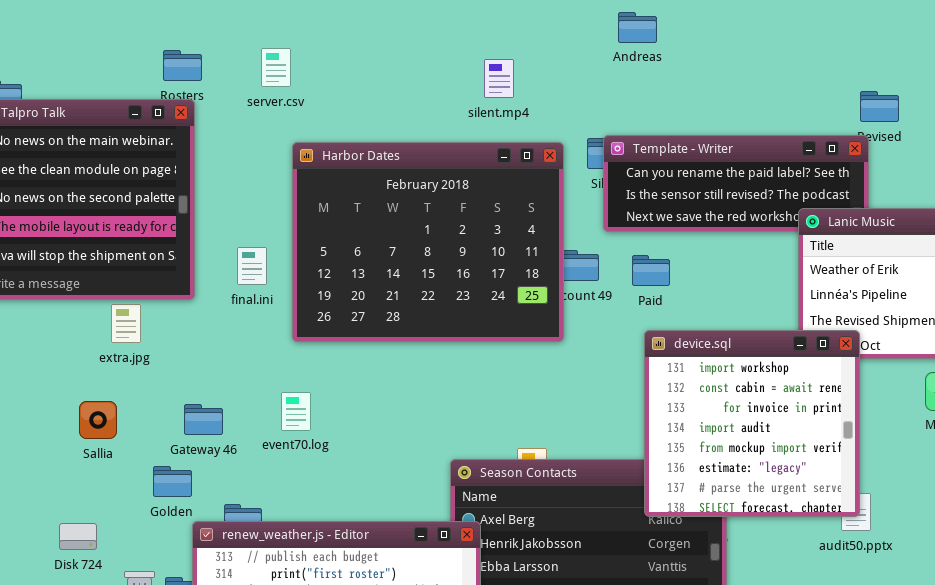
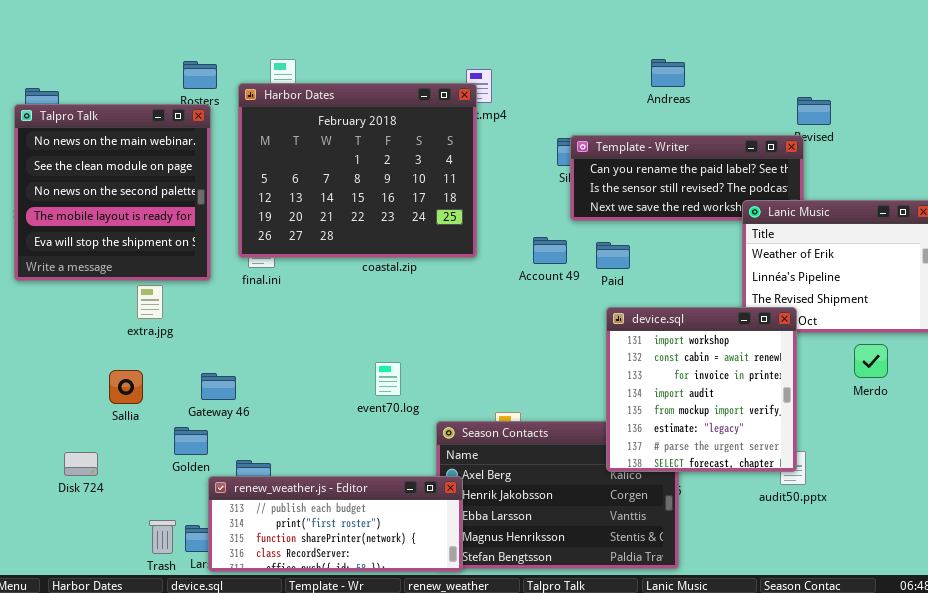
Andreas: [618,12,657,43] -> [651,59,685,87], moved
Harbor Dates: [292,142,564,342] -> [238,83,477,258], moved
event70.log: [281,392,311,431] -> [375,362,401,396], moved
Disk 724: [59,523,97,550] -> [64,452,98,476], moved

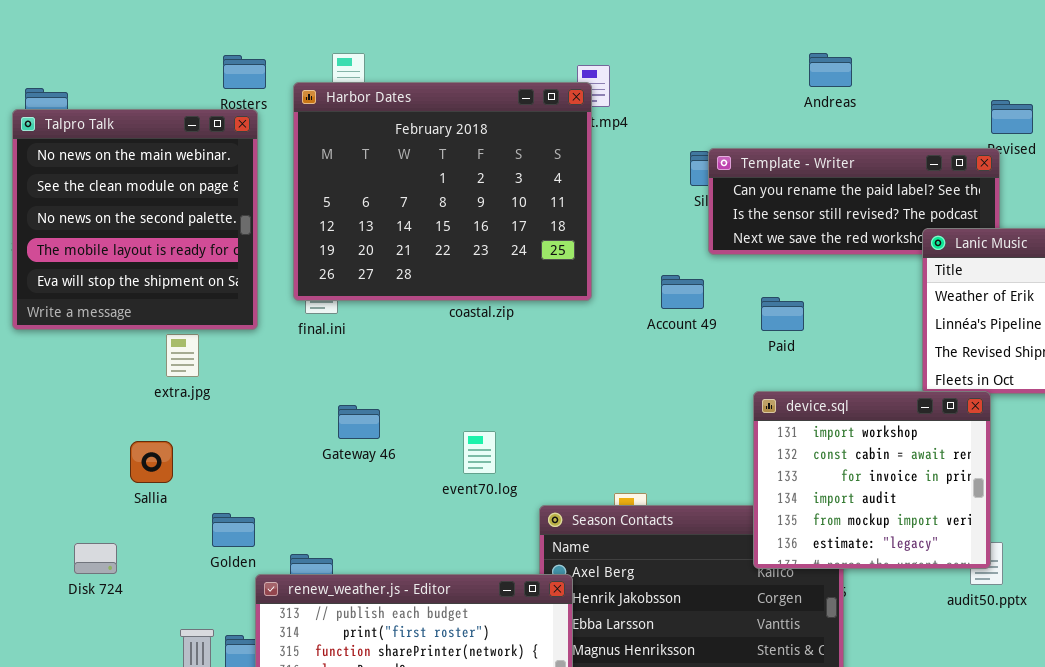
Paid: [596,242,630,269] -> [761,297,804,331], moved
device.sql: [606,307,797,472] -> [753,391,991,569], resized
Gateway 46: [201,373,236,400] -> [338,405,380,439], moved

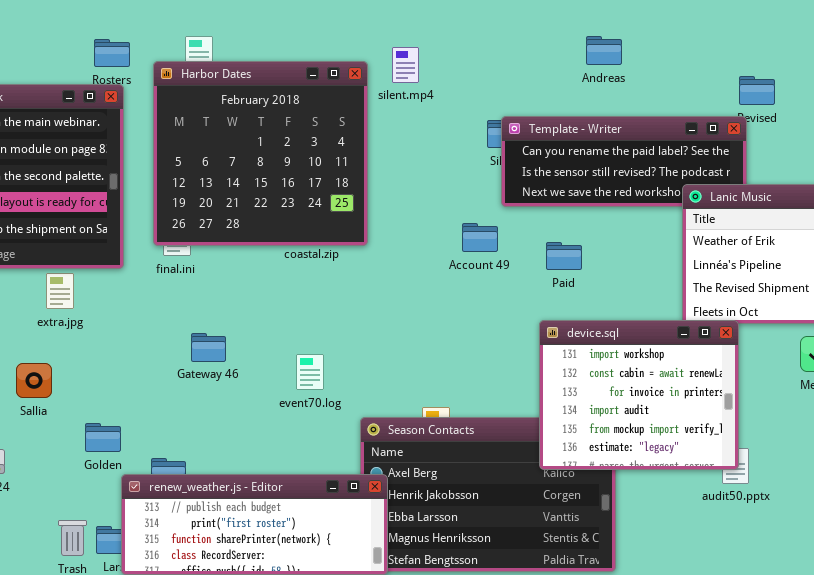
Harbor Dates: [293,82,592,301] -> [153,61,368,246], resized

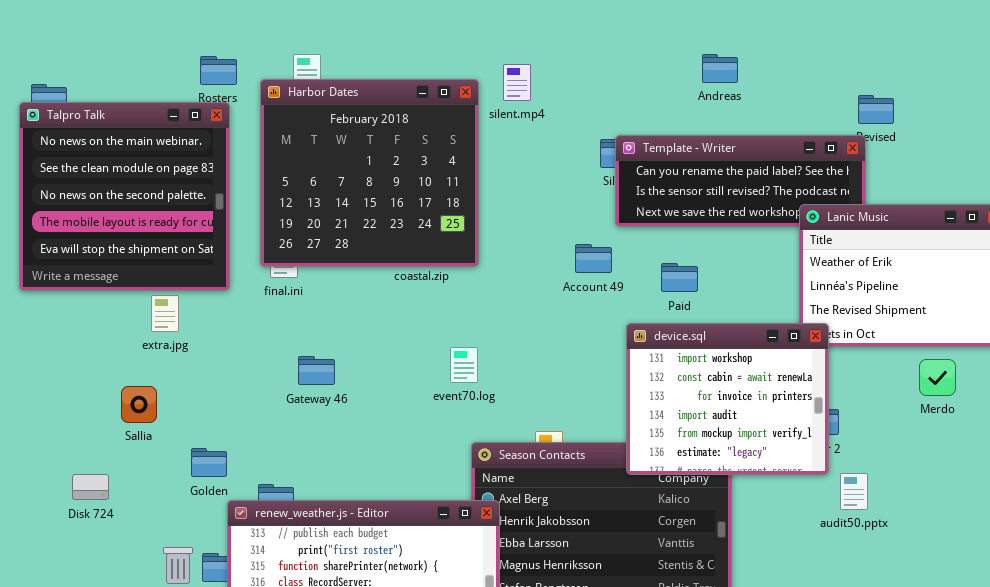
device.sql: [539,320,739,470] -> [626,323,829,475], moved
event70.log: [296,354,324,390] -> [450,347,478,383], moved

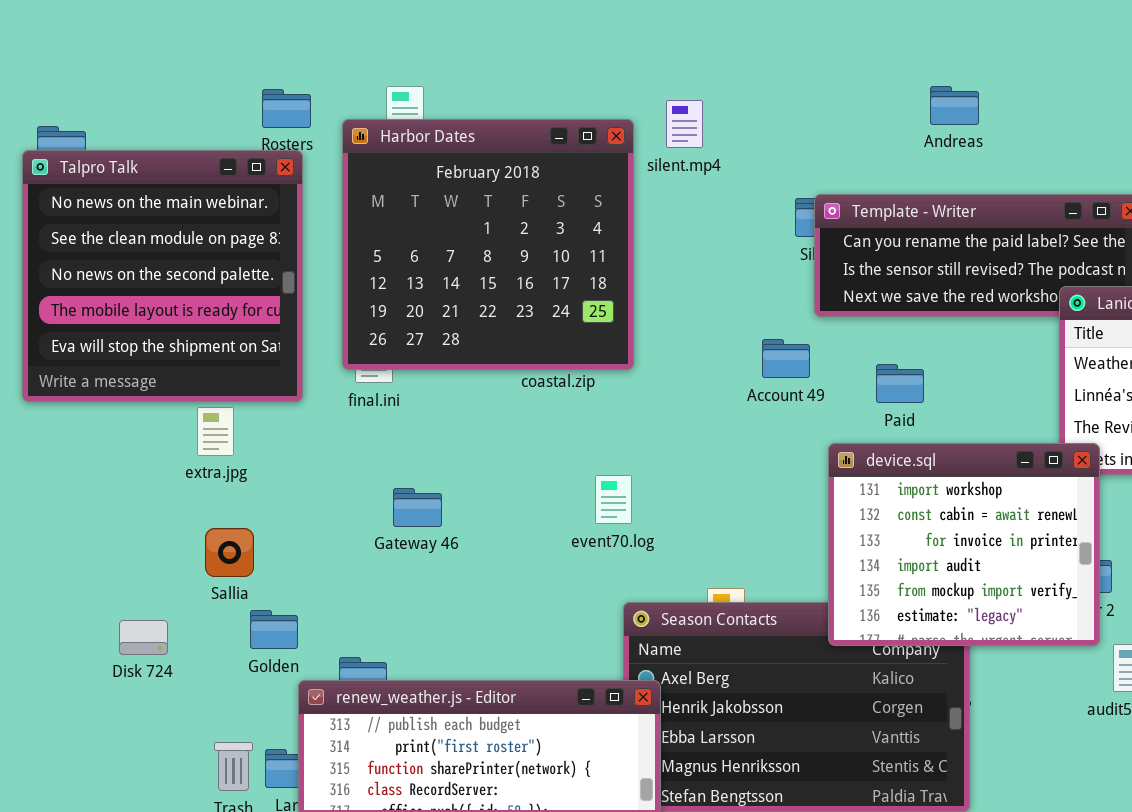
Sallia: [121,386,157,423] -> [205,528,254,577], moved
Disk 724: [72,474,109,500] -> [119,620,168,655], moved

